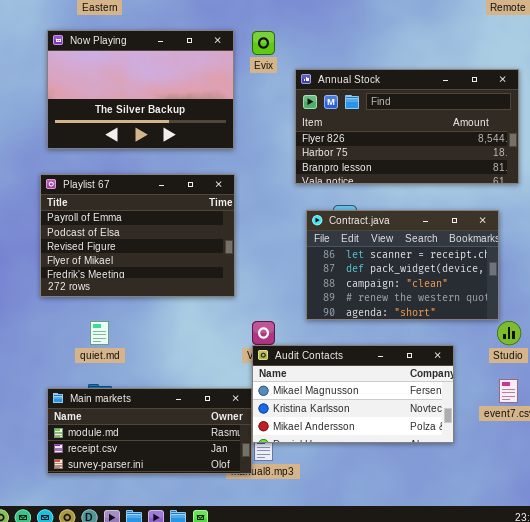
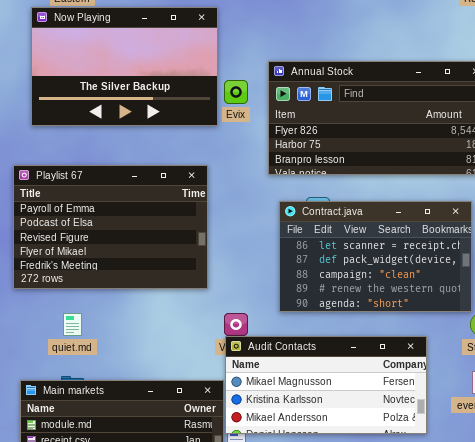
Now Playing: [47,30,234,149] -> [31,7,218,126], moved
Evix: [252,31,275,55] -> [224,80,248,104], moved

